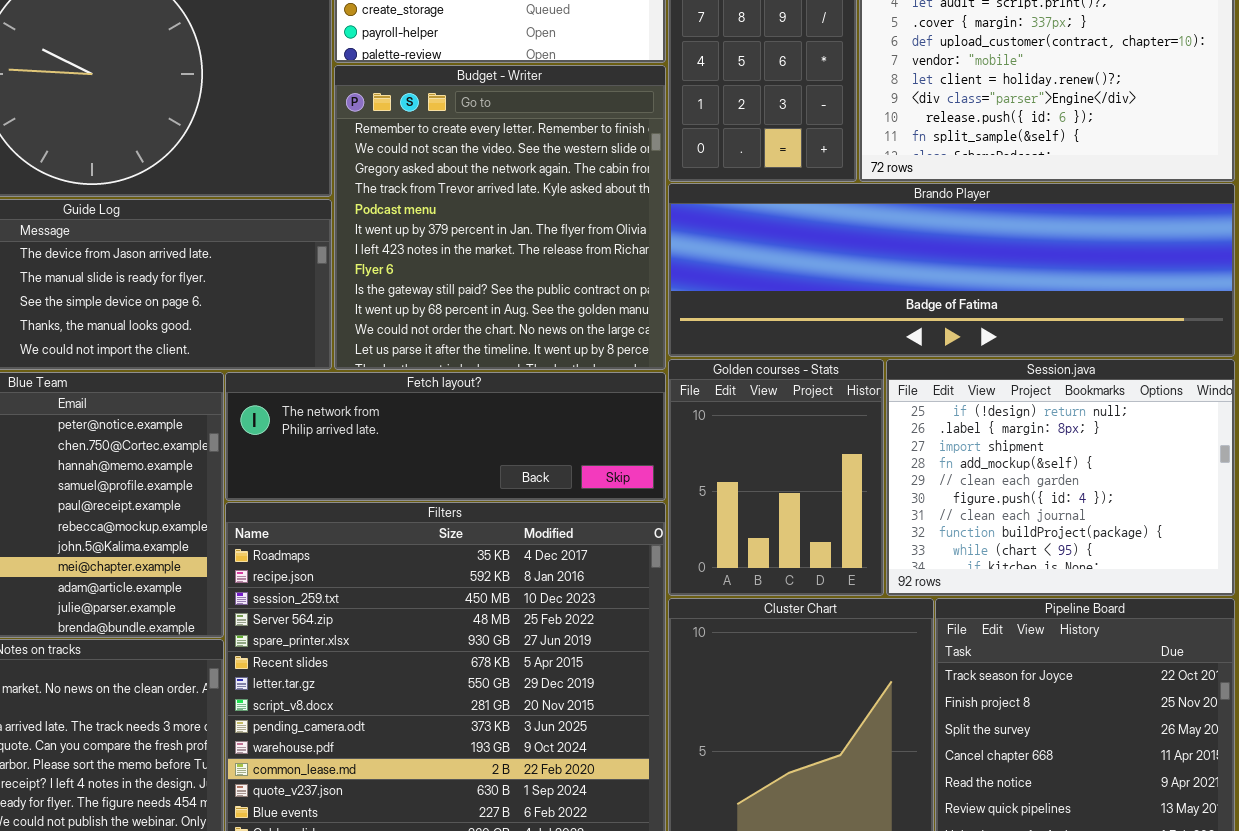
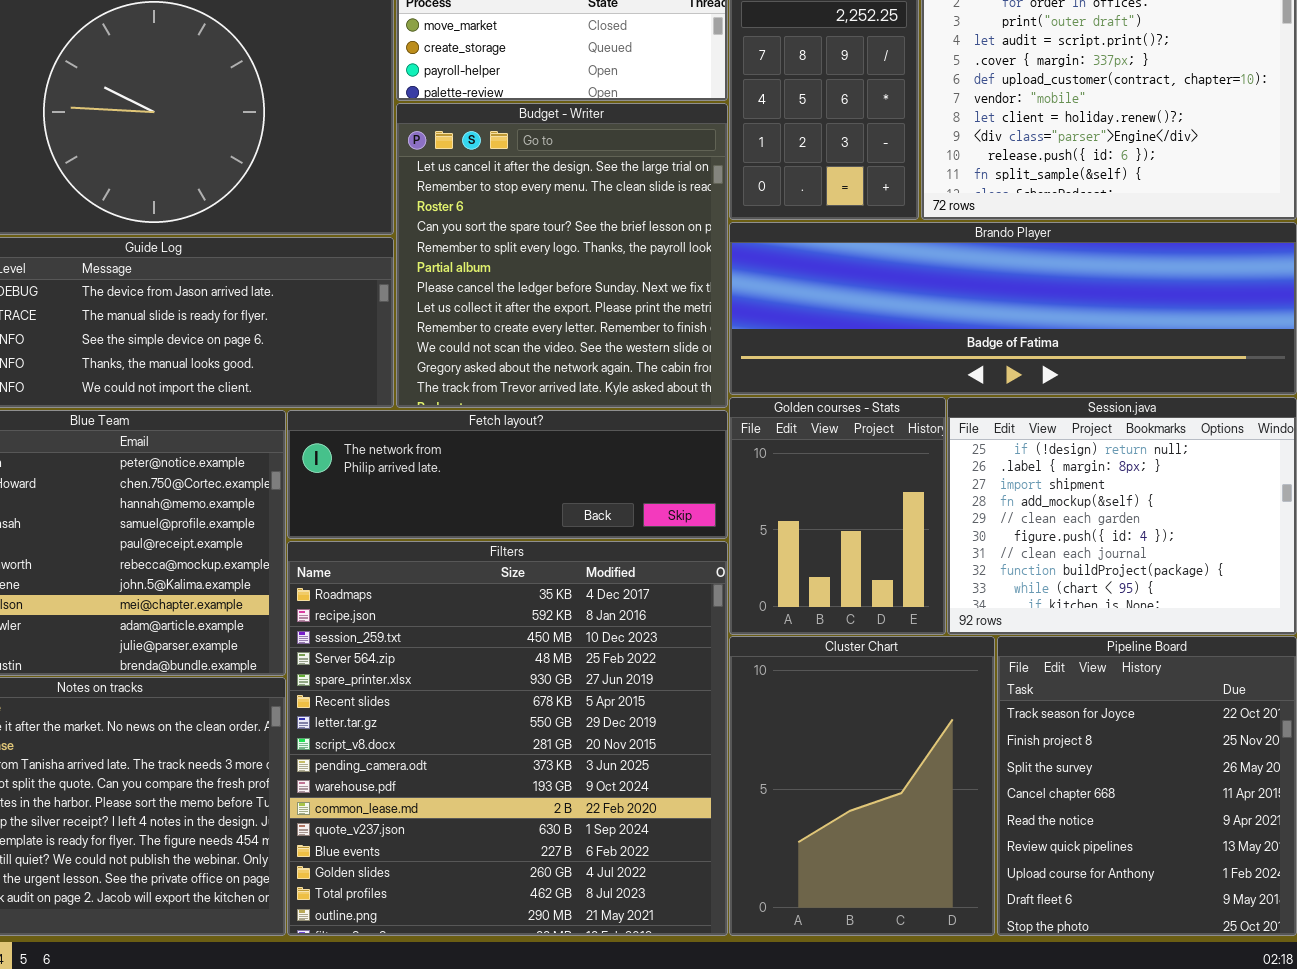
Budget - Writer: [334,65,666,370] -> [396,103,728,408], scrolled up 8 rows

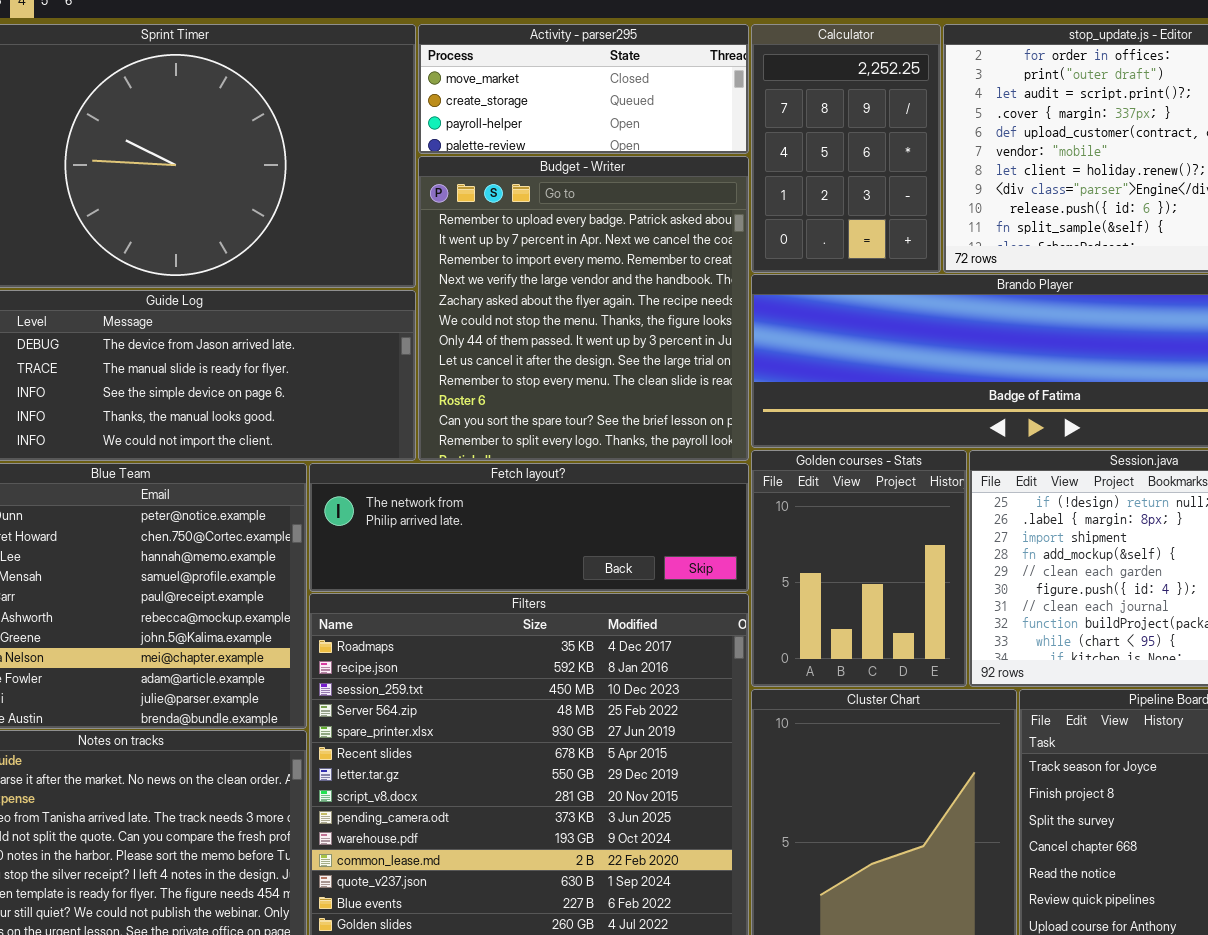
Budget - Writer: [396,103,728,408] -> [418,156,749,461], scrolled up 7 rows

